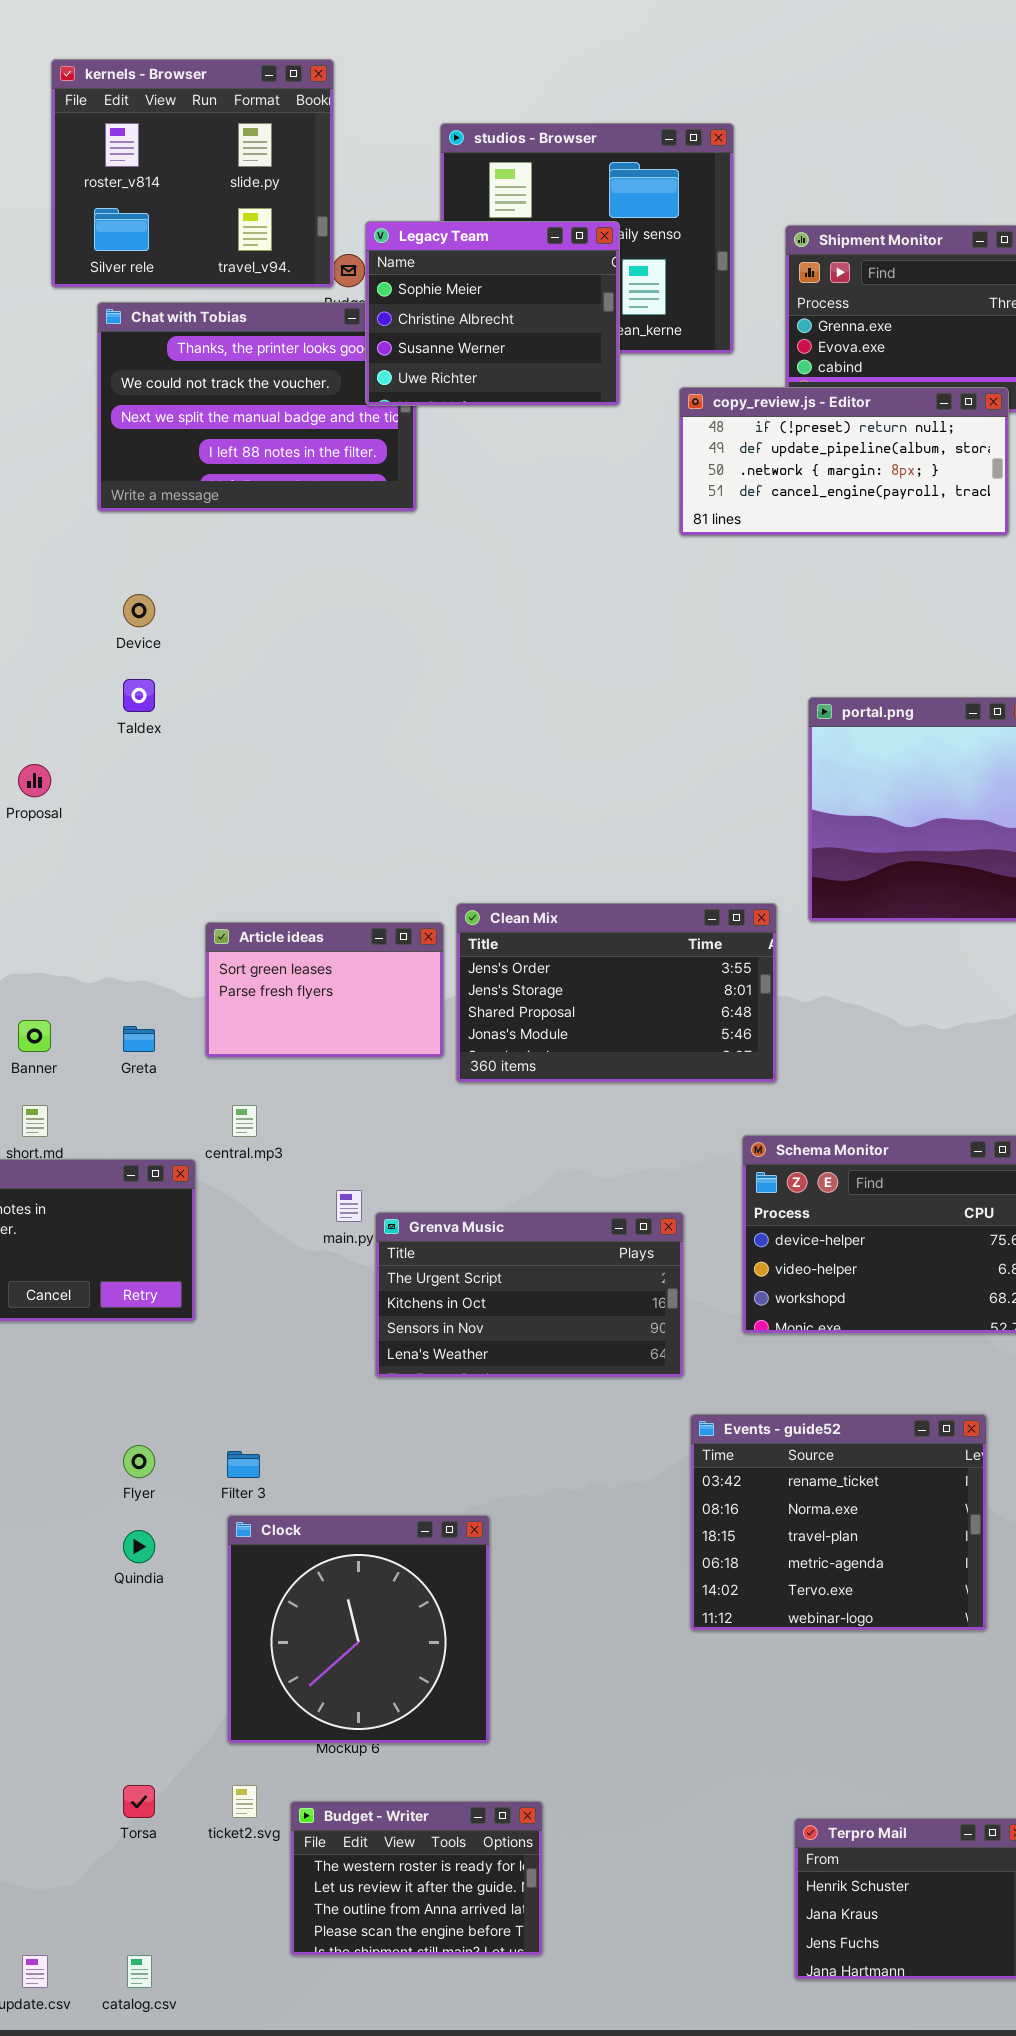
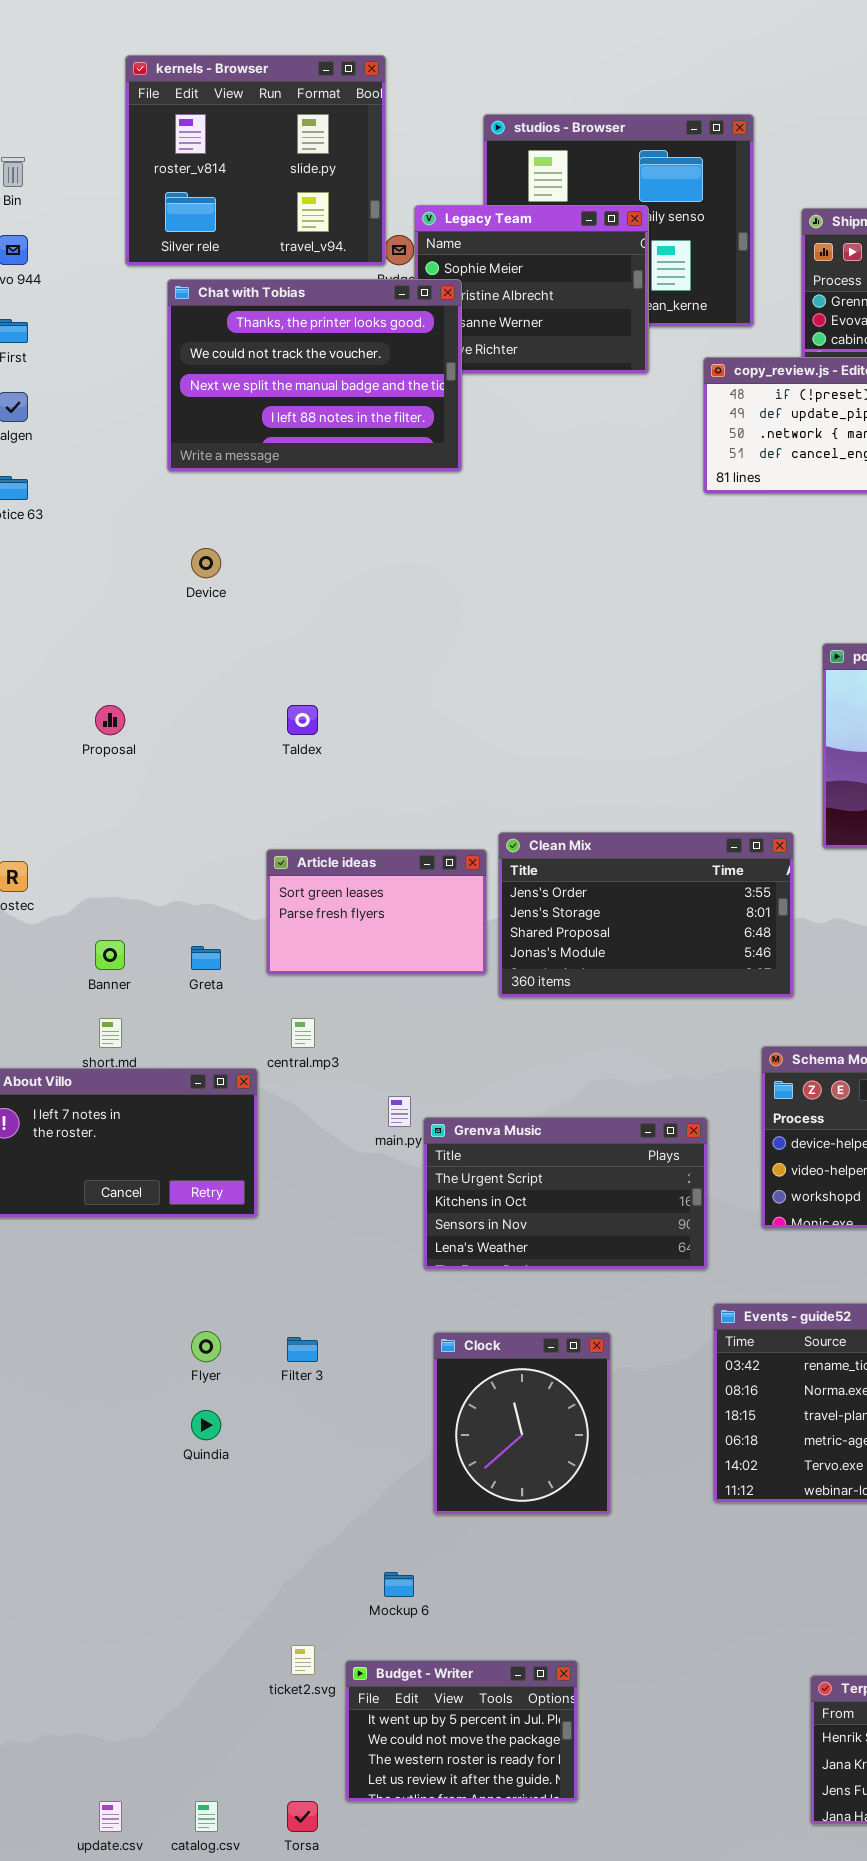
Chat with Tobias: [97,302,417,512] -> [167,279,462,472], raised
Taldex: [123,679,155,712] -> [287,705,318,735], moved
Clock: [227,1515,490,1744] -> [433,1332,611,1515], moved, resized
Torsa: [123,1785,155,1818] -> [287,1801,318,1832], moved
Budget - Writer: [290,1801,543,1956] -> [345,1660,578,1802], scrolled up 2 rows

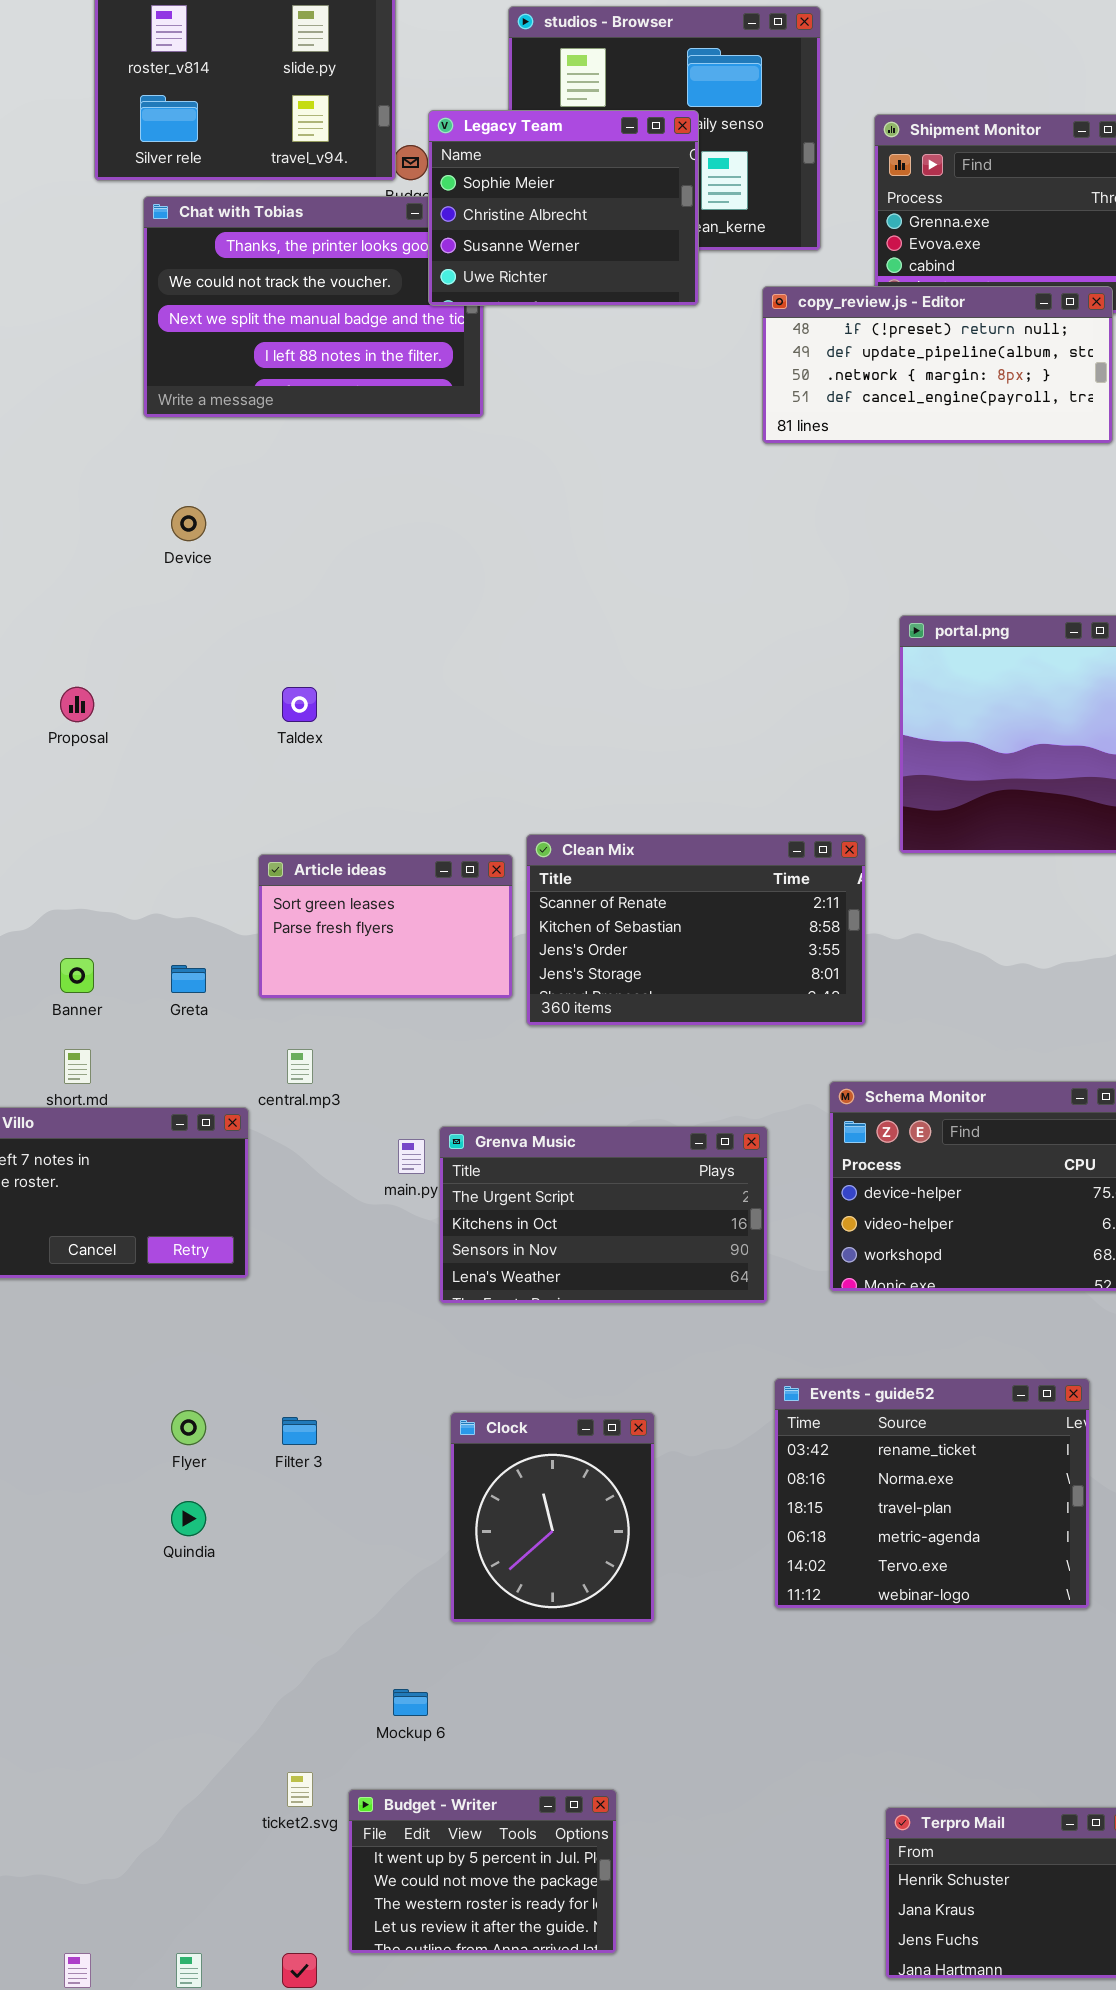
Legacy Team: [414,205,649,374] -> [428,110,699,306], raised
Clean Mix: [498,832,794,998] -> [526,834,866,1026], scrolled up 2 rows
Grenva Music: [423,1117,708,1270] -> [439,1126,768,1304], moved

